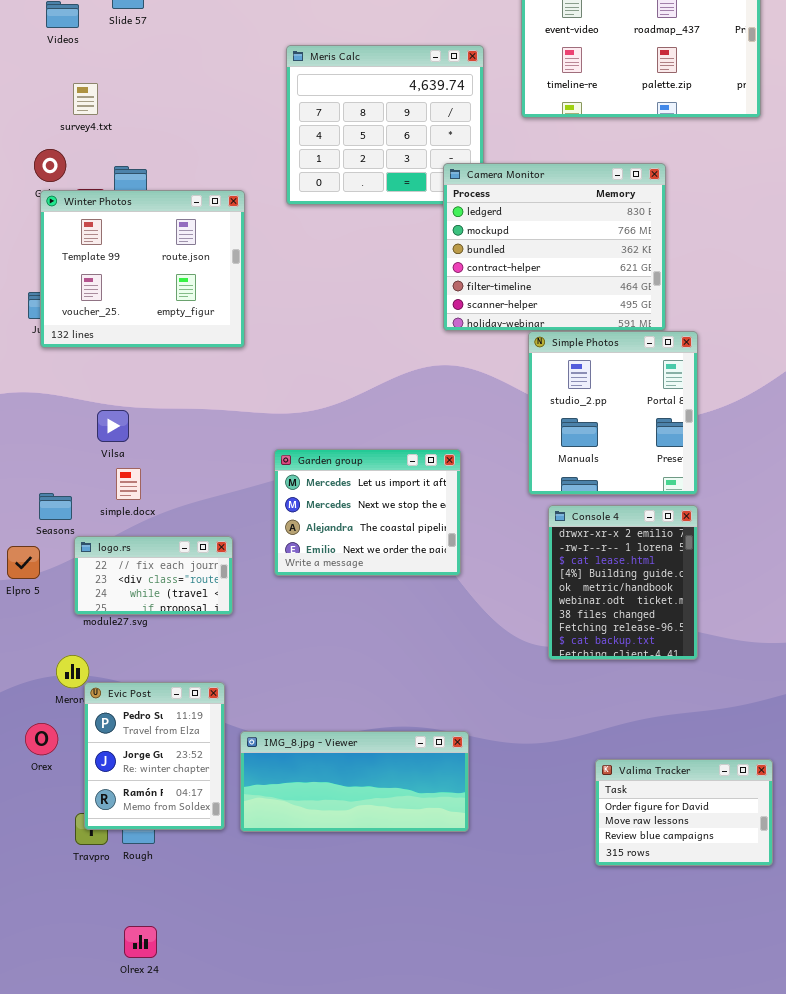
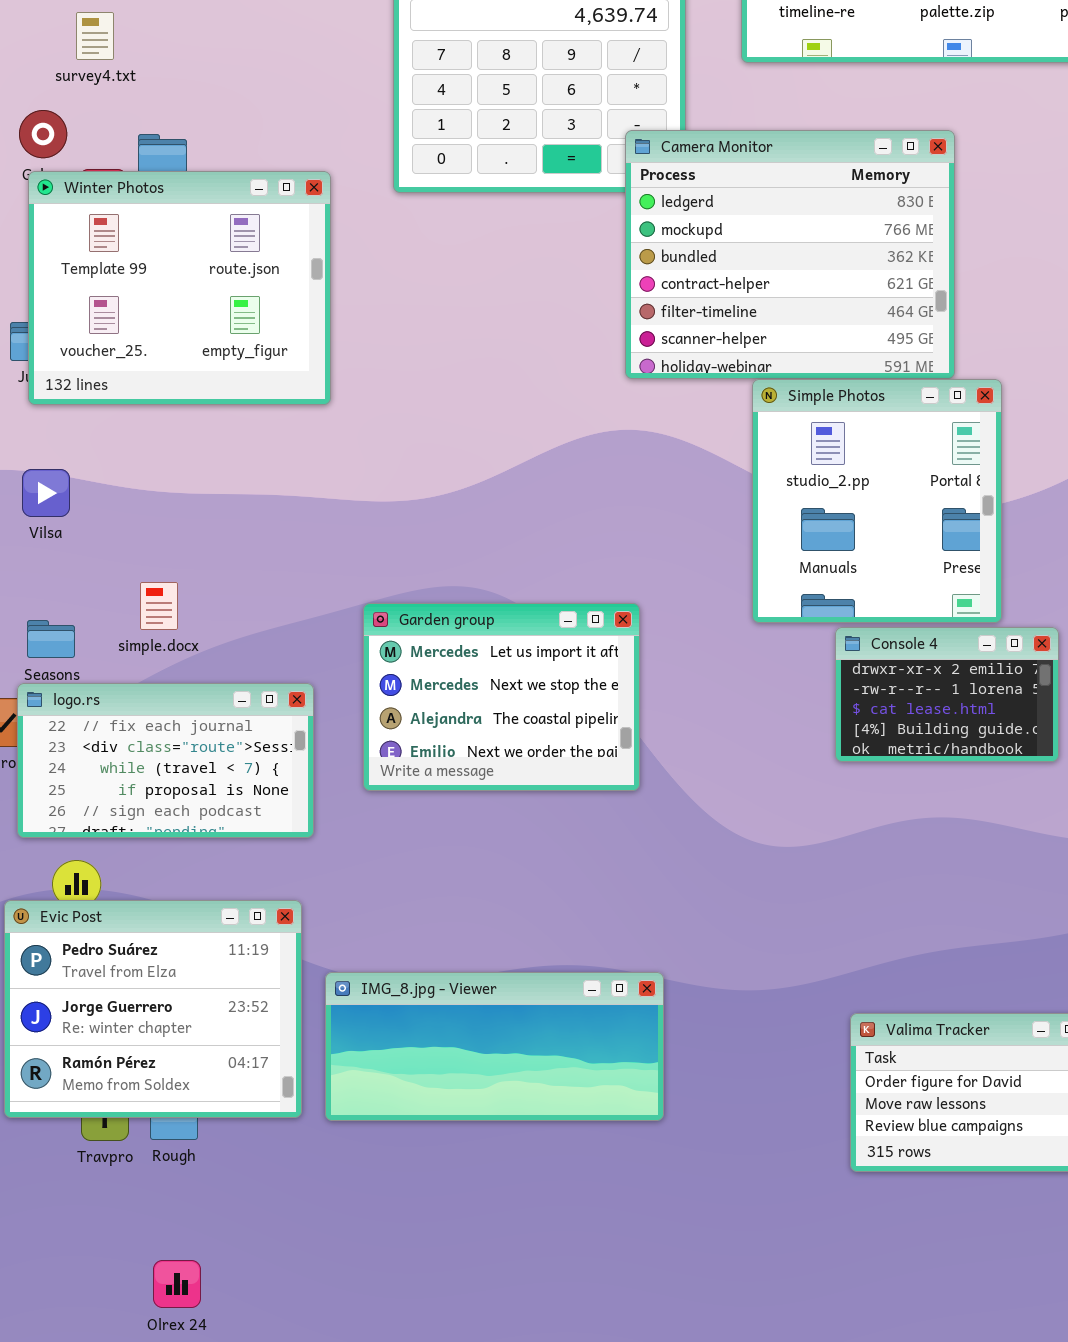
Vilsa: [97,410,129,442] -> [22,469,70,517], moved
Garden group: [274,449,461,576] -> [363,603,640,791], moved
Console 4: [548,505,698,660] -> [835,627,1059,762], moved, resized
logo.rs: [74,536,233,615] -> [17,683,314,838], resized
Evic Post: [84,682,225,830] -> [4,900,302,1118], resized

